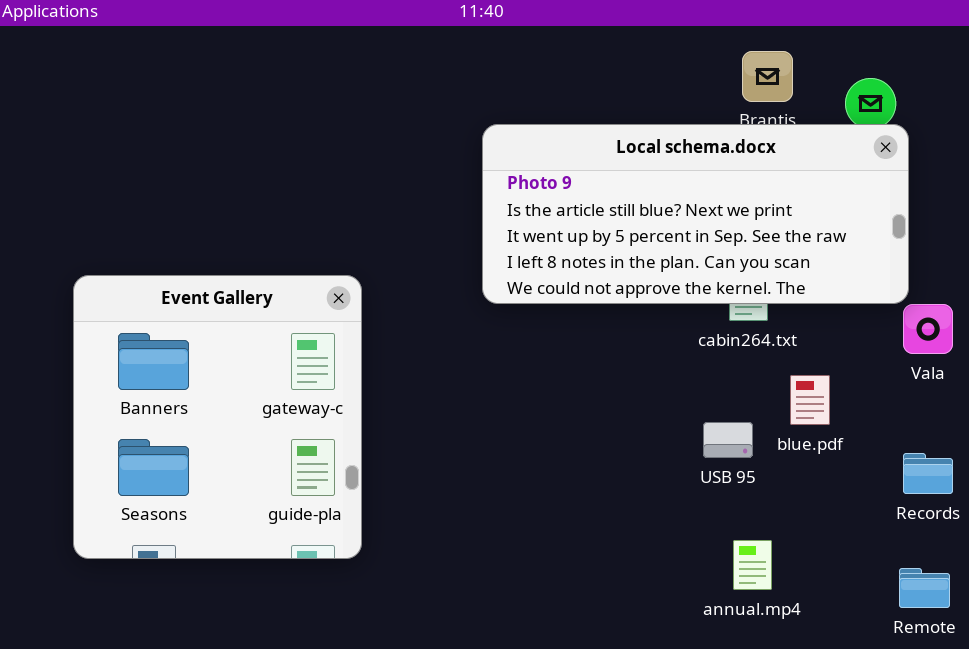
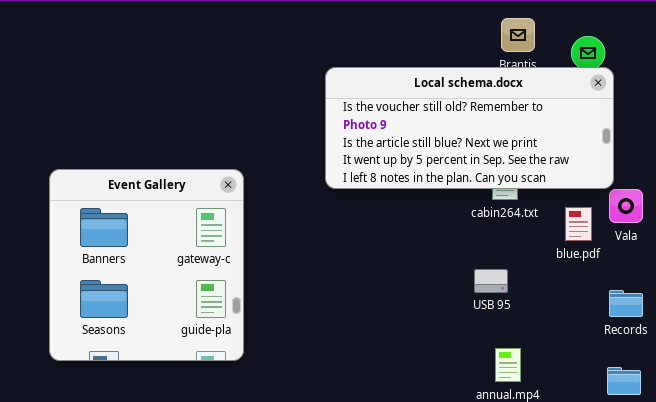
Local schema.docx: [482,124,909,304] -> [325,67,614,189], scrolled up 1 row
blue.pdf: [790,375,830,425] -> [565,207,592,241], moved

